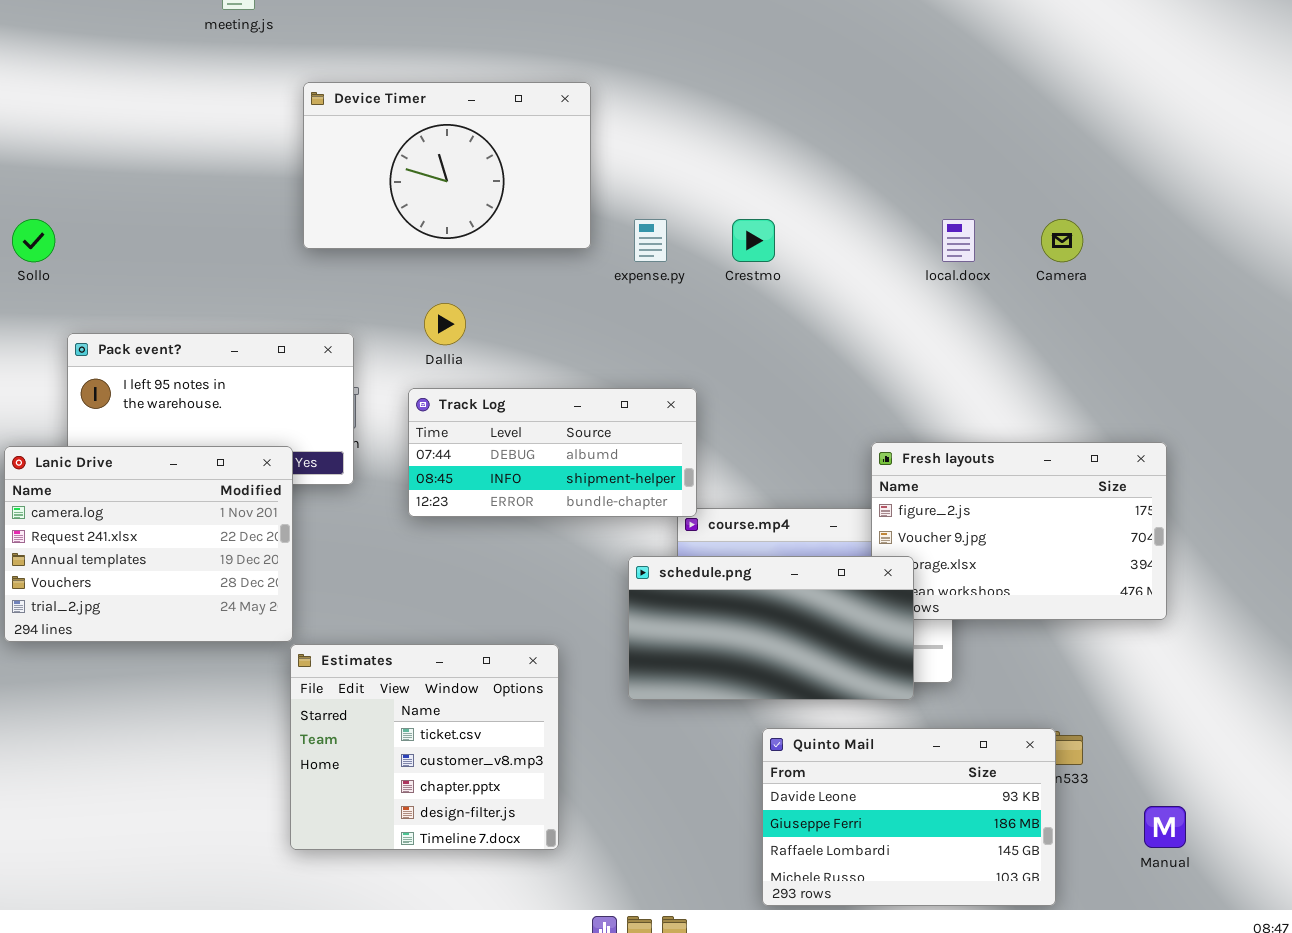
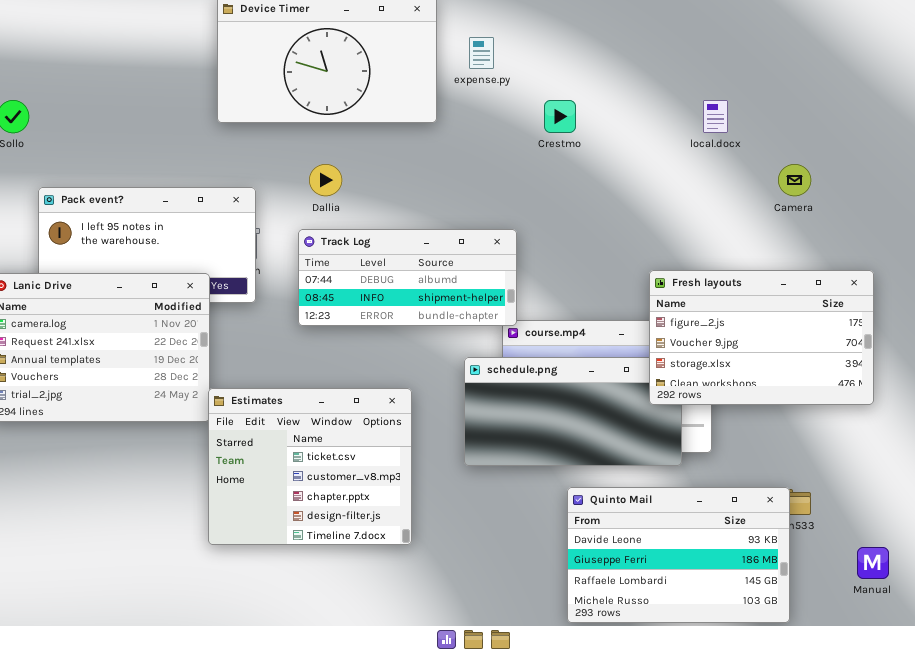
expense.py: [634,219,667,262] -> [469,37,494,69], moved
Camera: [1041,219,1083,262] -> [778,164,811,196], moved
Fresh layouts: [871,442,1167,620] -> [649,270,874,405], raised
Estimates: [290,644,559,850] -> [208,388,412,545], moved

